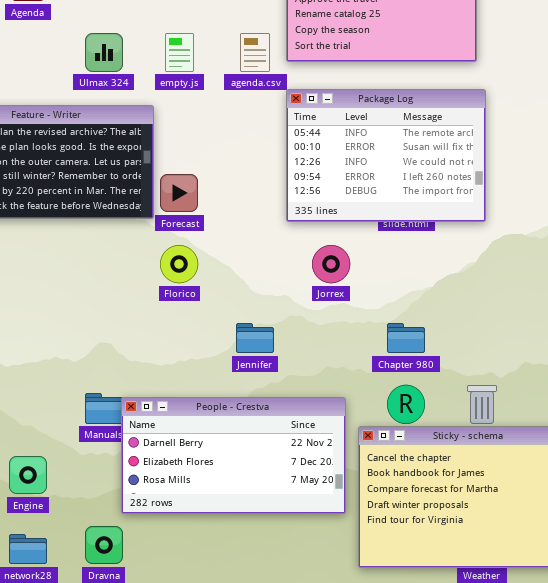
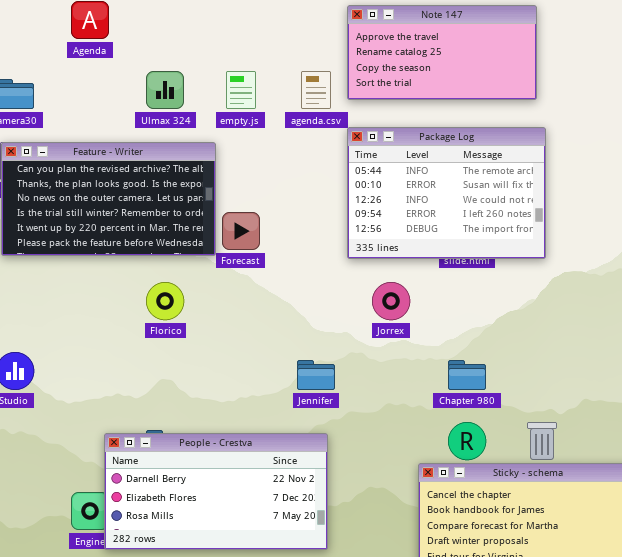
Florico: [160,245,198,283] -> [146,282,184,320], moved
People - Crestva: [121,397,346,514] -> [104,433,328,550], moved

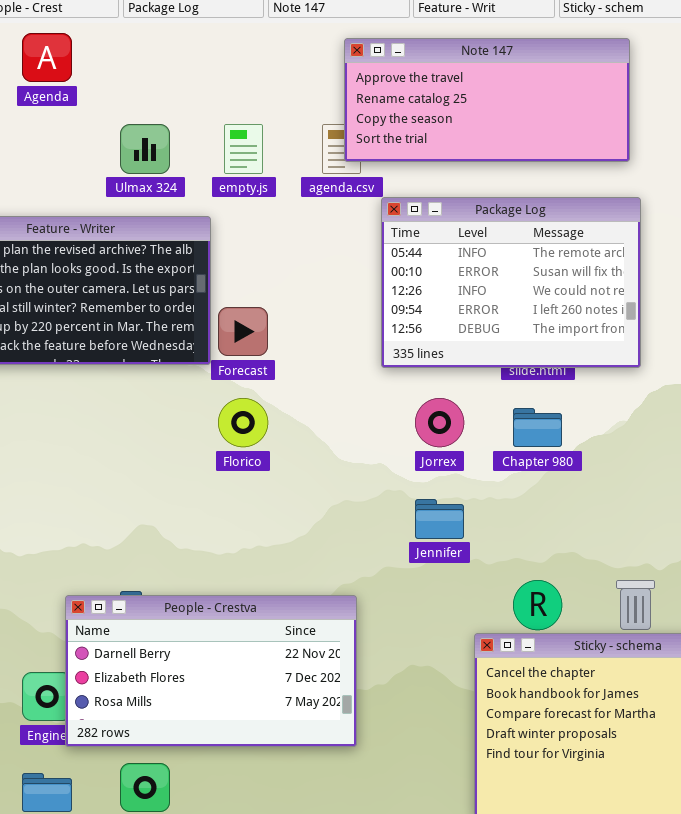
Note 147: [347,5,537,100] -> [344,38,630,162], resized
Florico: [146,282,184,320] -> [218,398,268,447], moved
Jennifer: [297,360,335,390] -> [415,499,464,539], moved
Chapter 980: [448,360,486,390] -> [513,408,562,447], moved

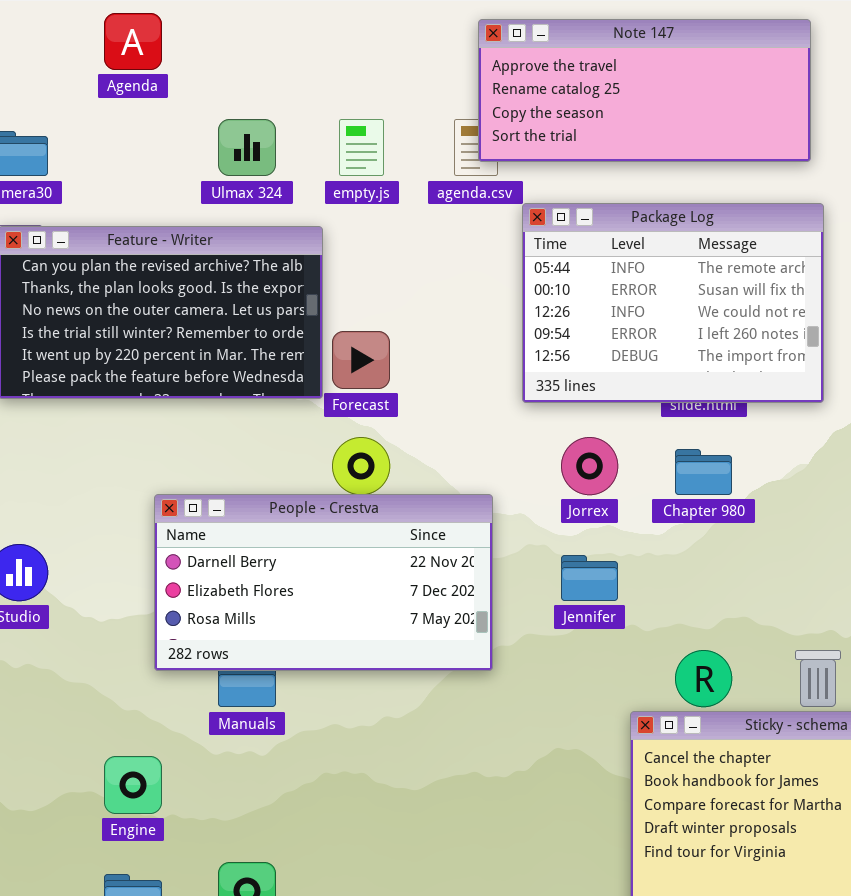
People - Crestva: [65,595,357,747] -> [154,494,493,671], moved

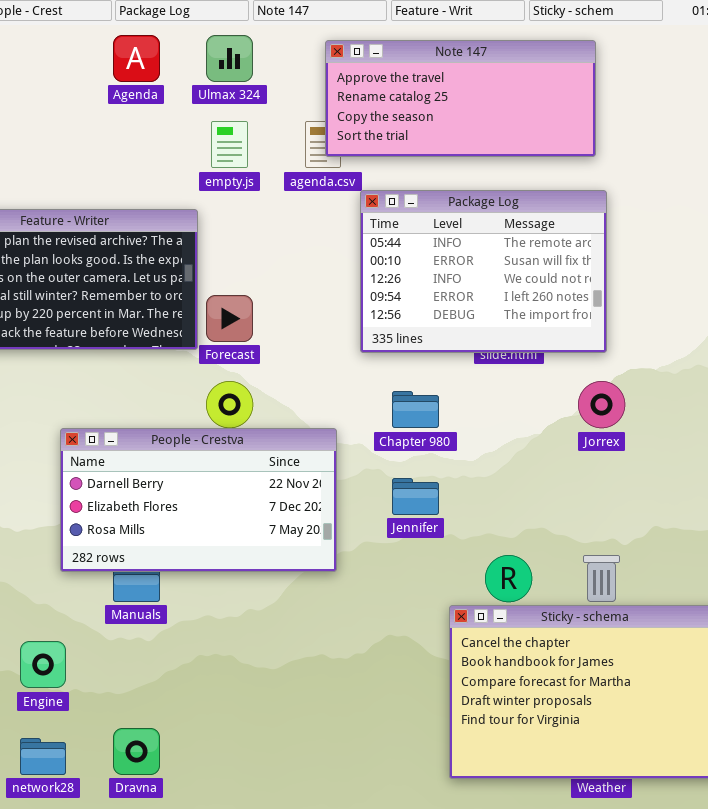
Agenda: [104,13,162,70] -> [113,35,160,82], moved
Ulmax 324: [218,119,276,176] -> [206,35,253,82], moved
Jorrex: [561,437,618,495] -> [578,381,625,428], moved
Chapter 980: [675,449,732,495] -> [392,391,439,428], moved

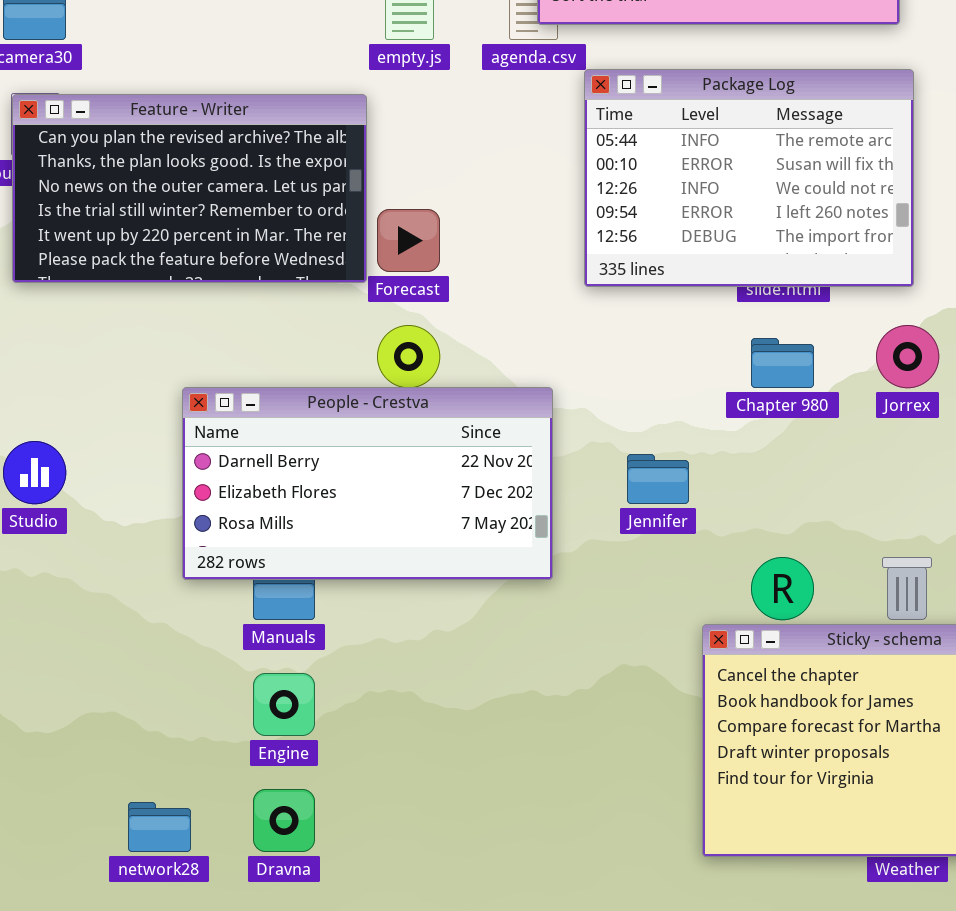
Chapter 980: [392,391,439,428] -> [751,338,814,388], moved
Engine: [20,641,66,688] -> [253,673,315,736], moved

